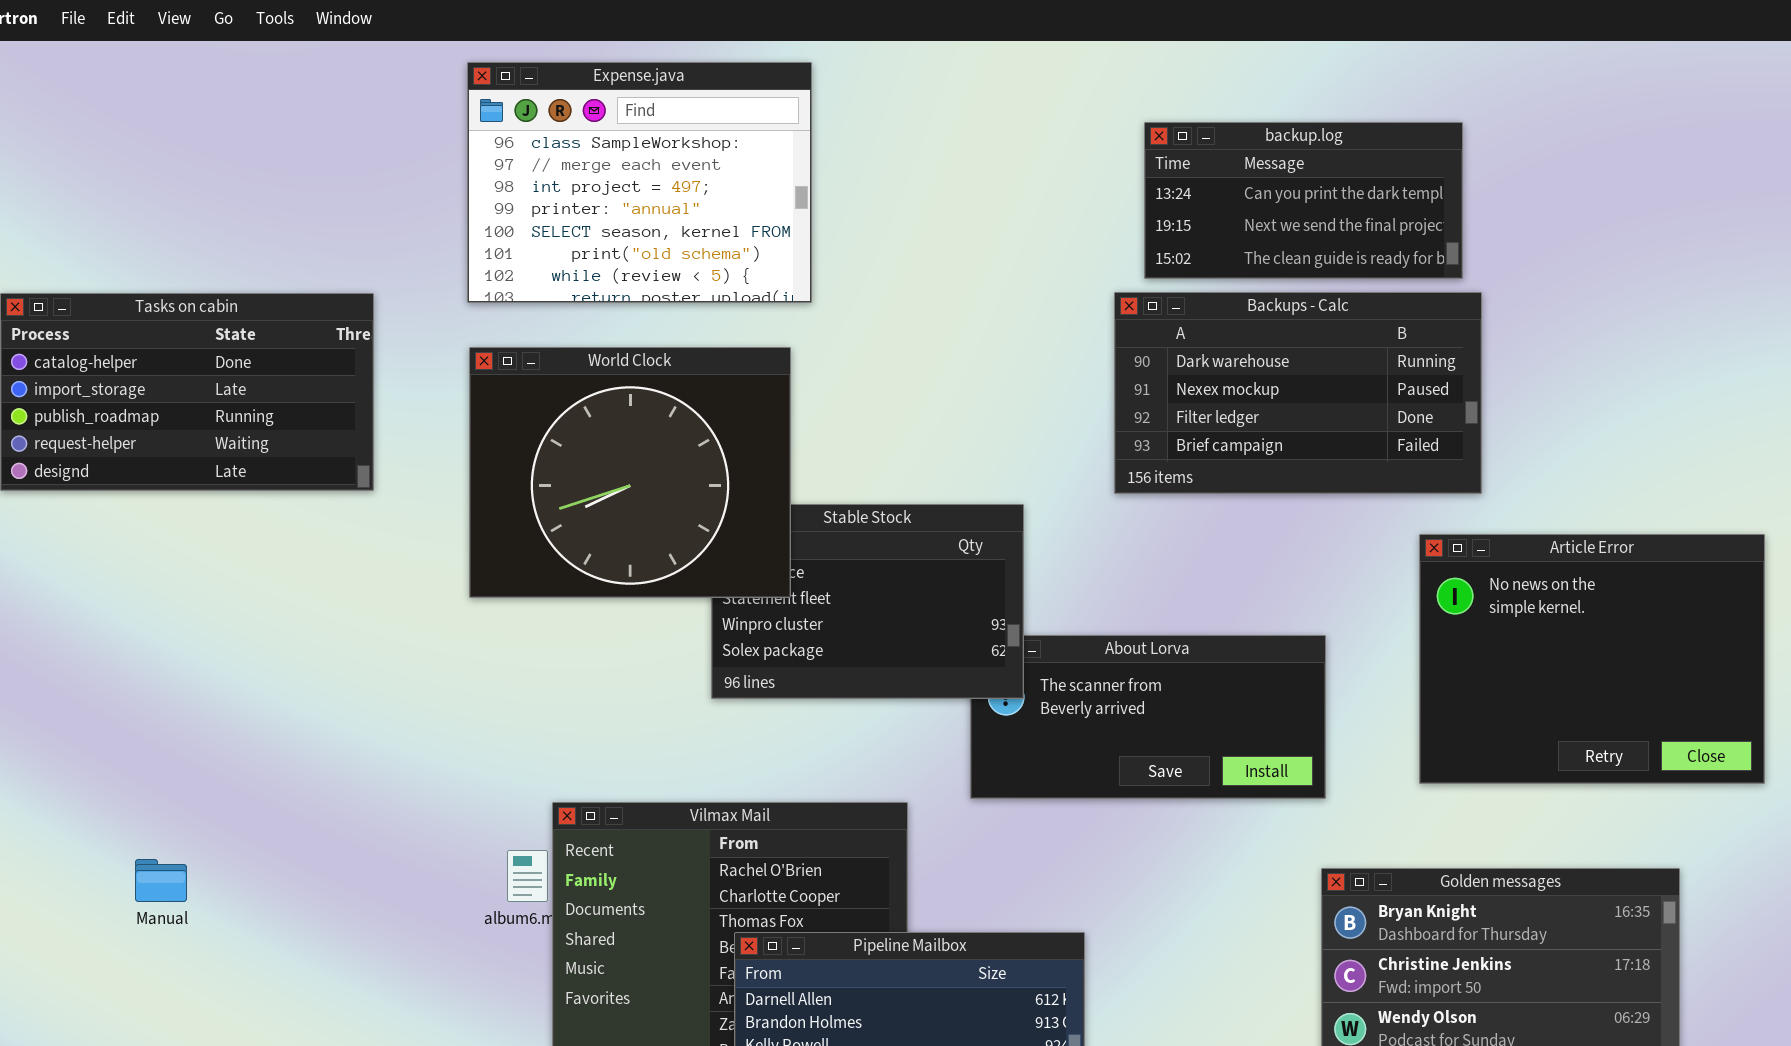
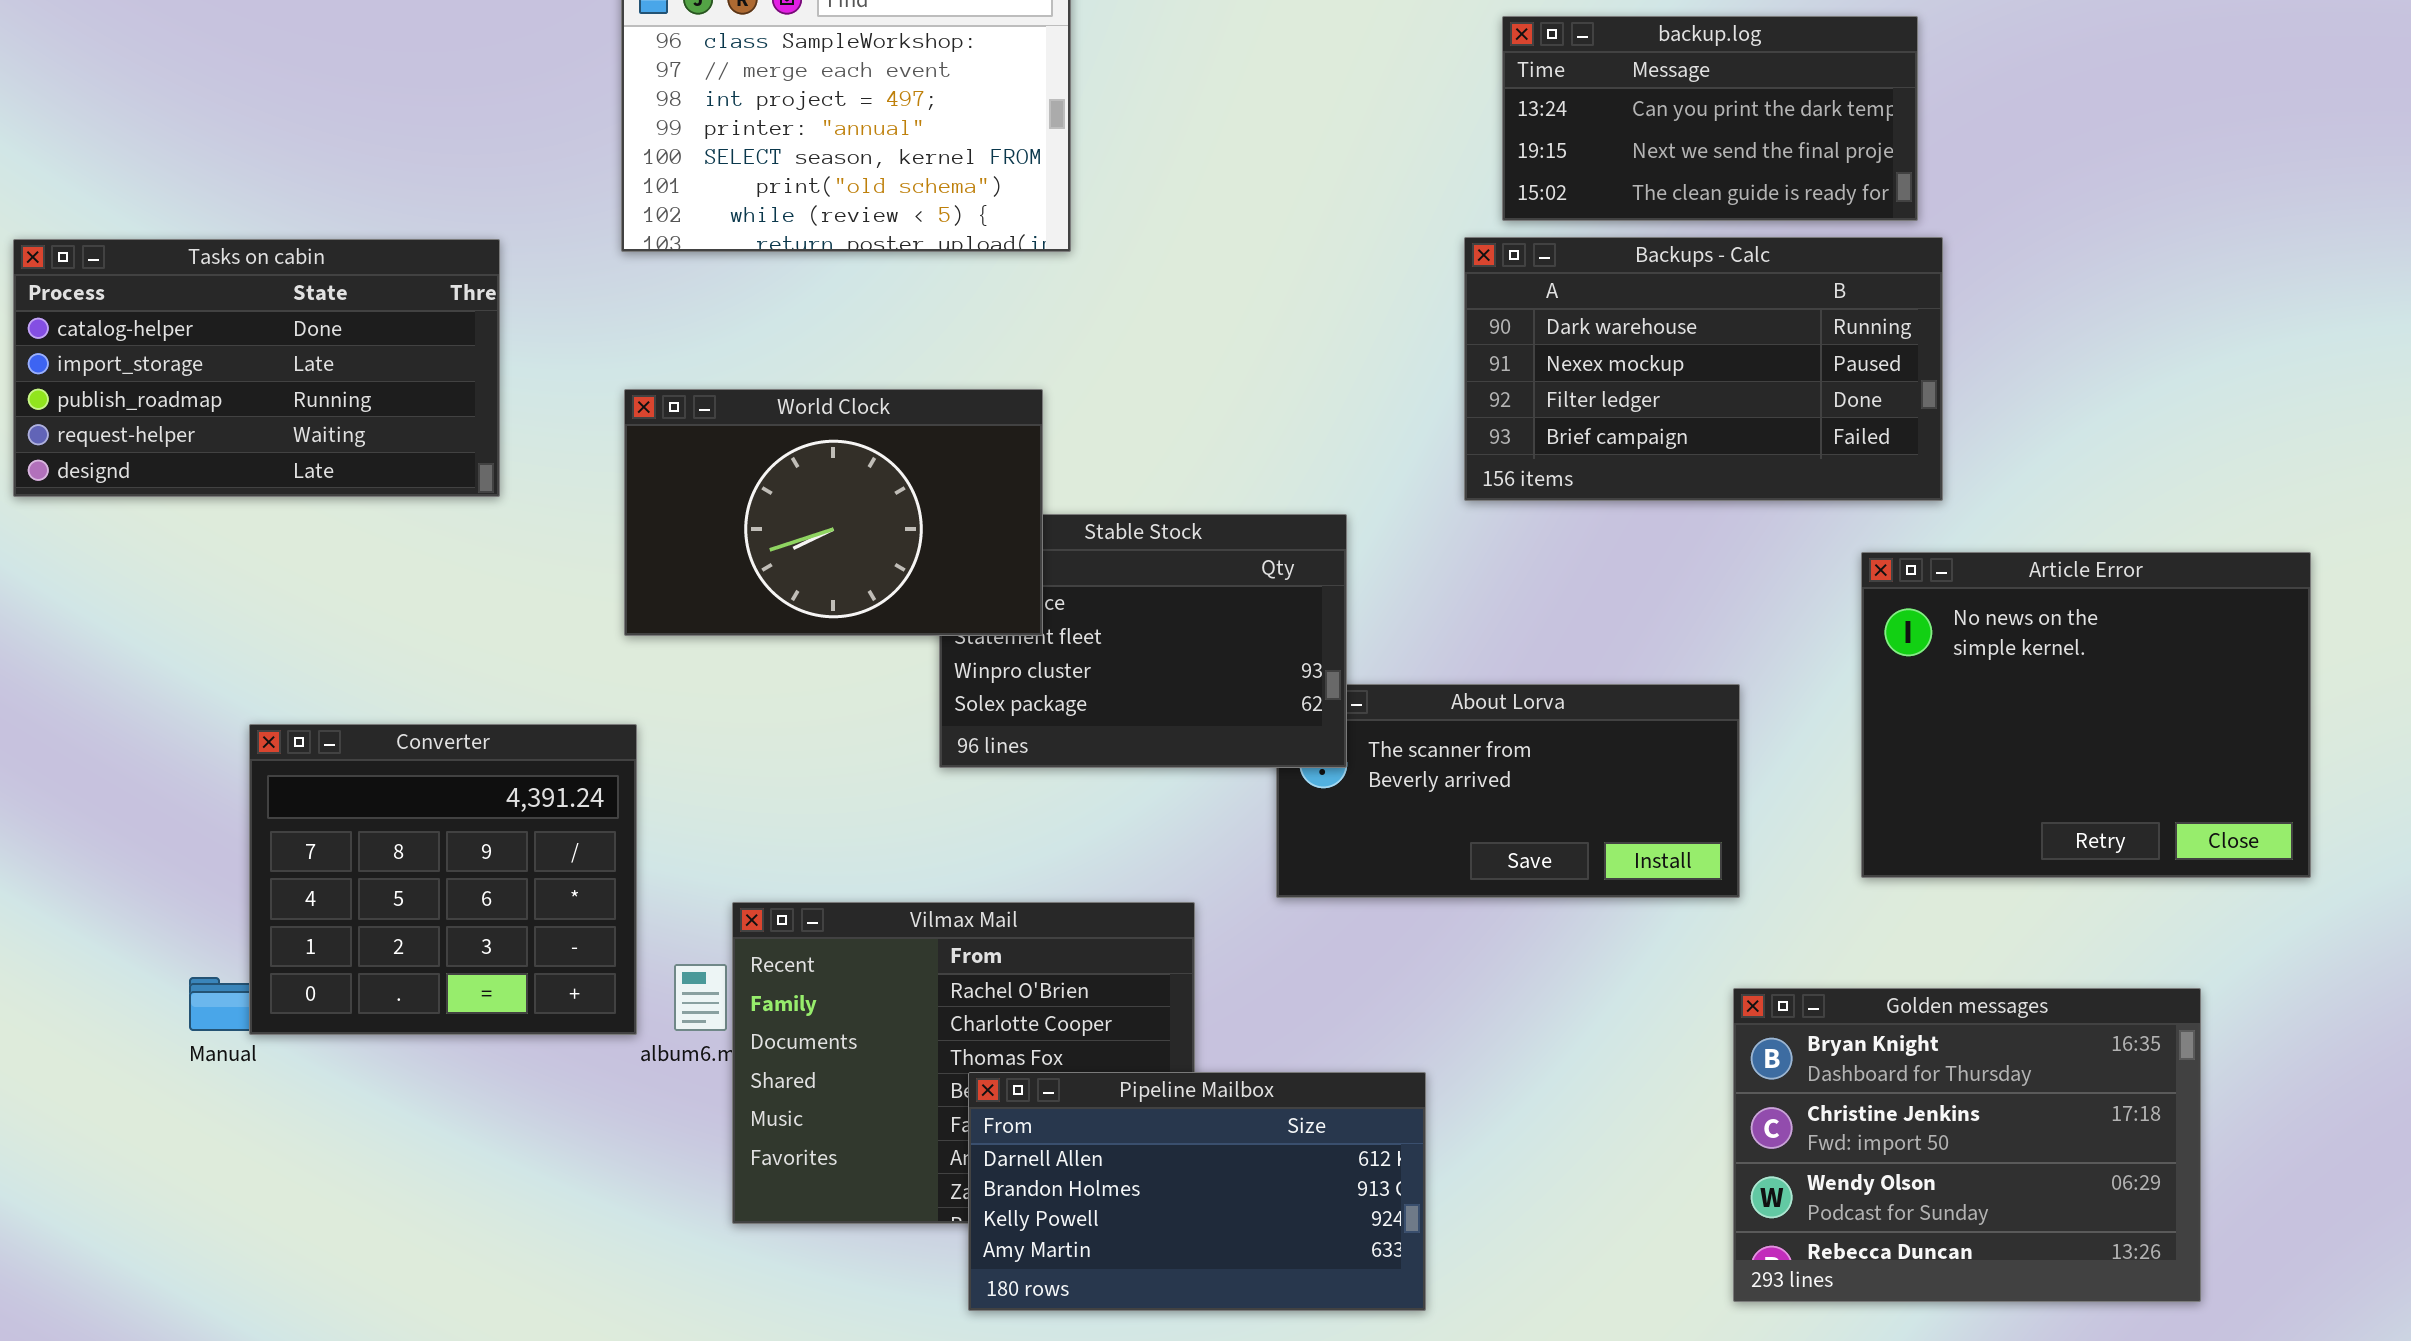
World Clock: [469,347,791,598] -> [624,389,1043,636], resized
Converter: none -> [249,724,637,1035], opened

